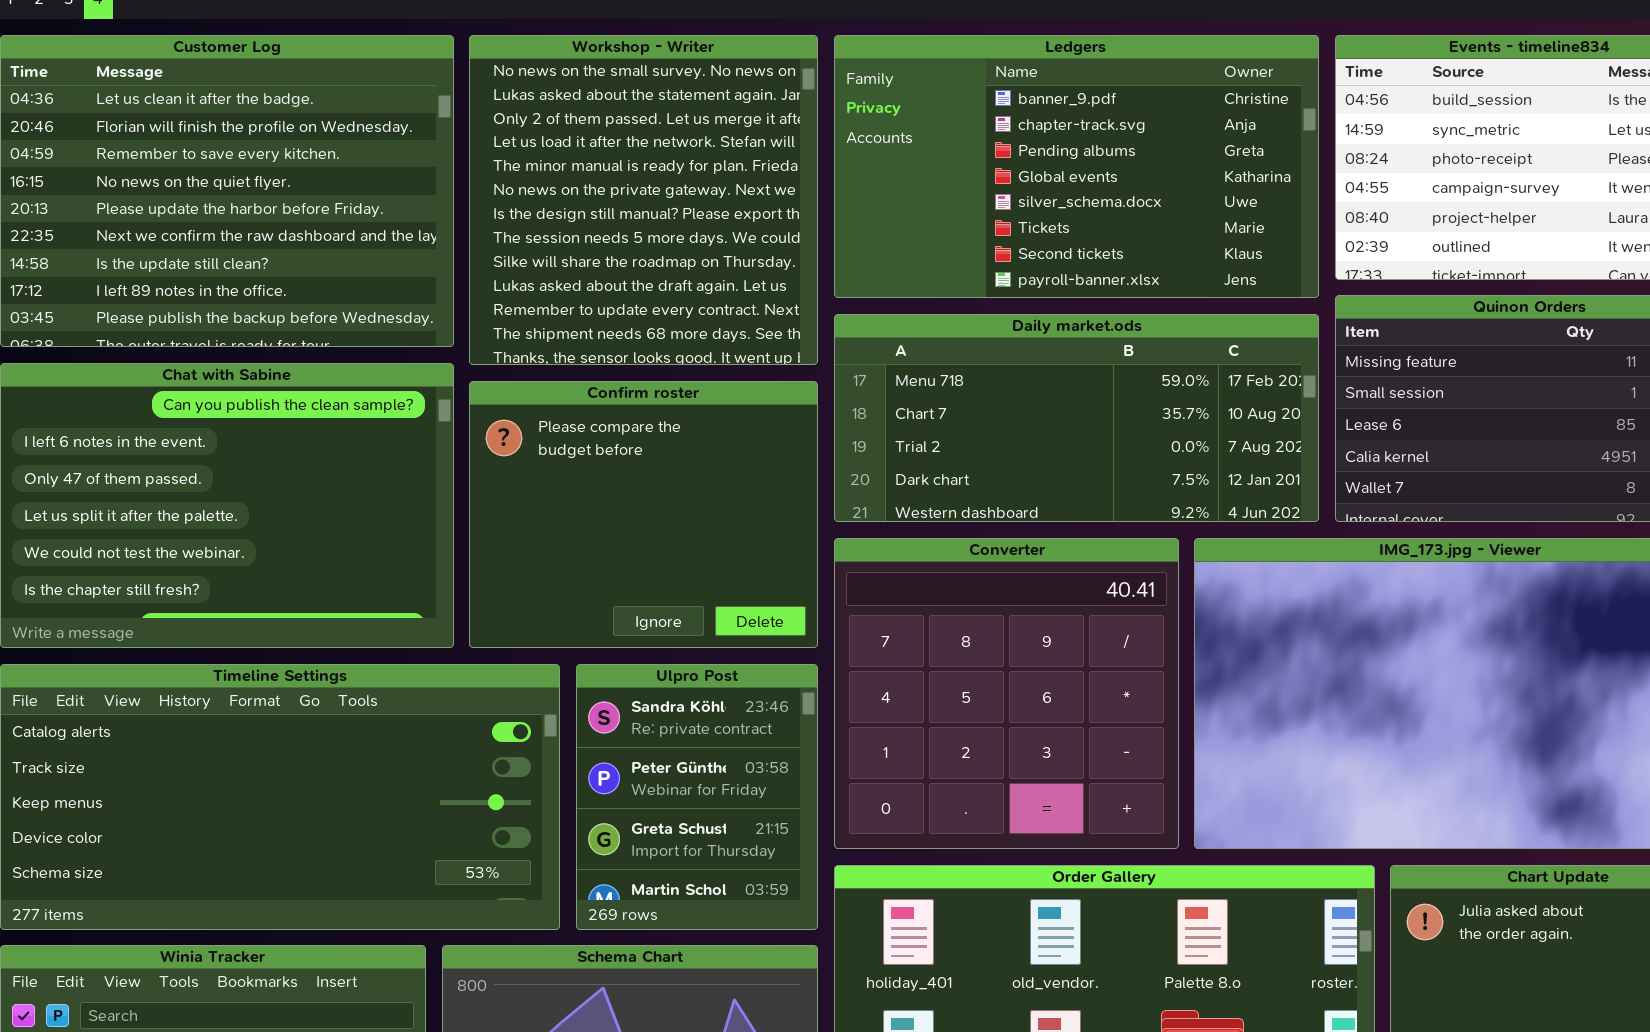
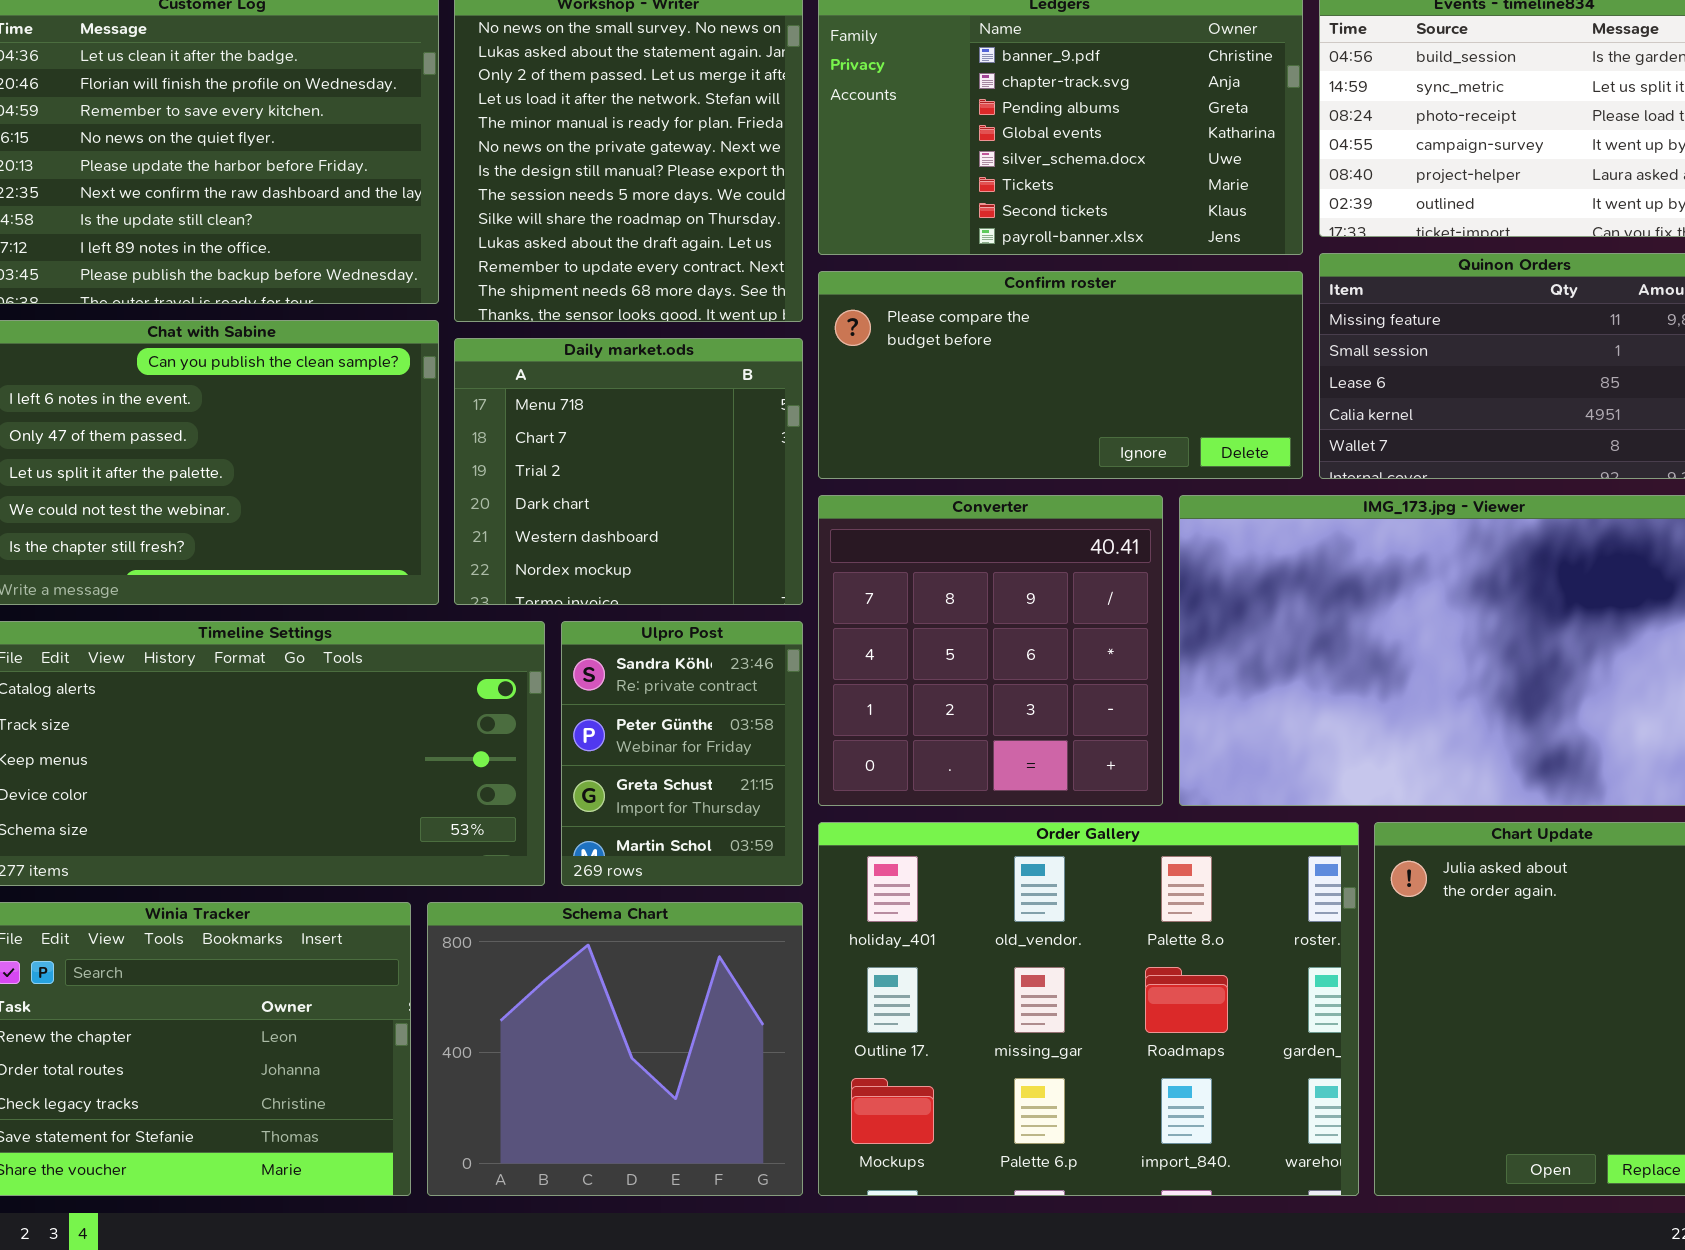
Daily market.ods: [834,314,1319,522] -> [454,338,803,605], moved, resized
Confirm roster: [469,381,818,648] -> [818,271,1303,479], moved, resized

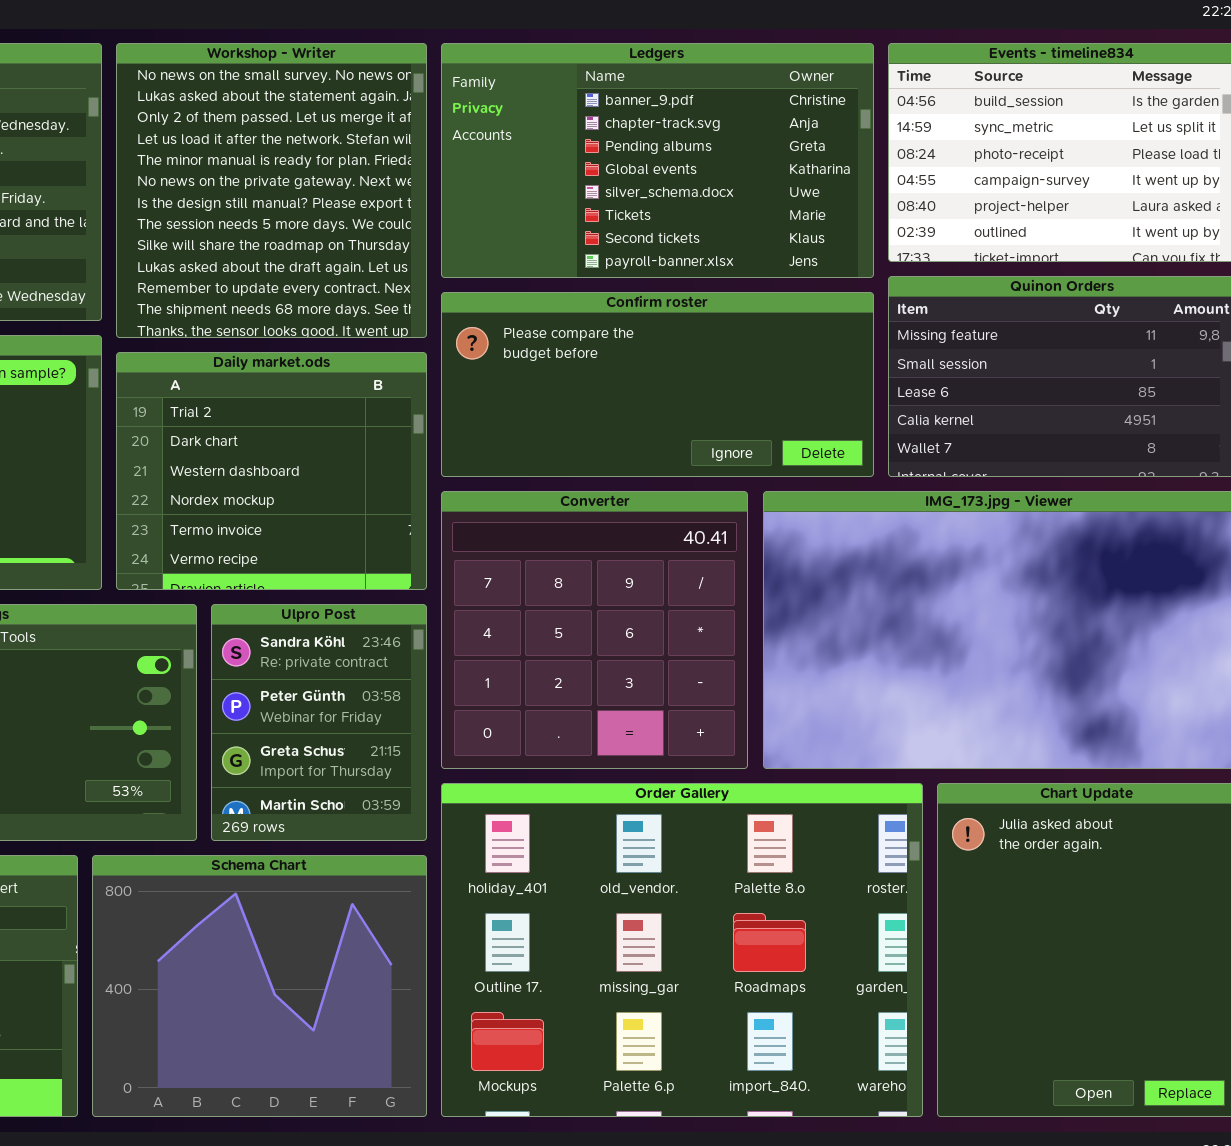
Daily market.ods: [454,338,803,605] -> [116,352,427,590], scrolled down 2 rows

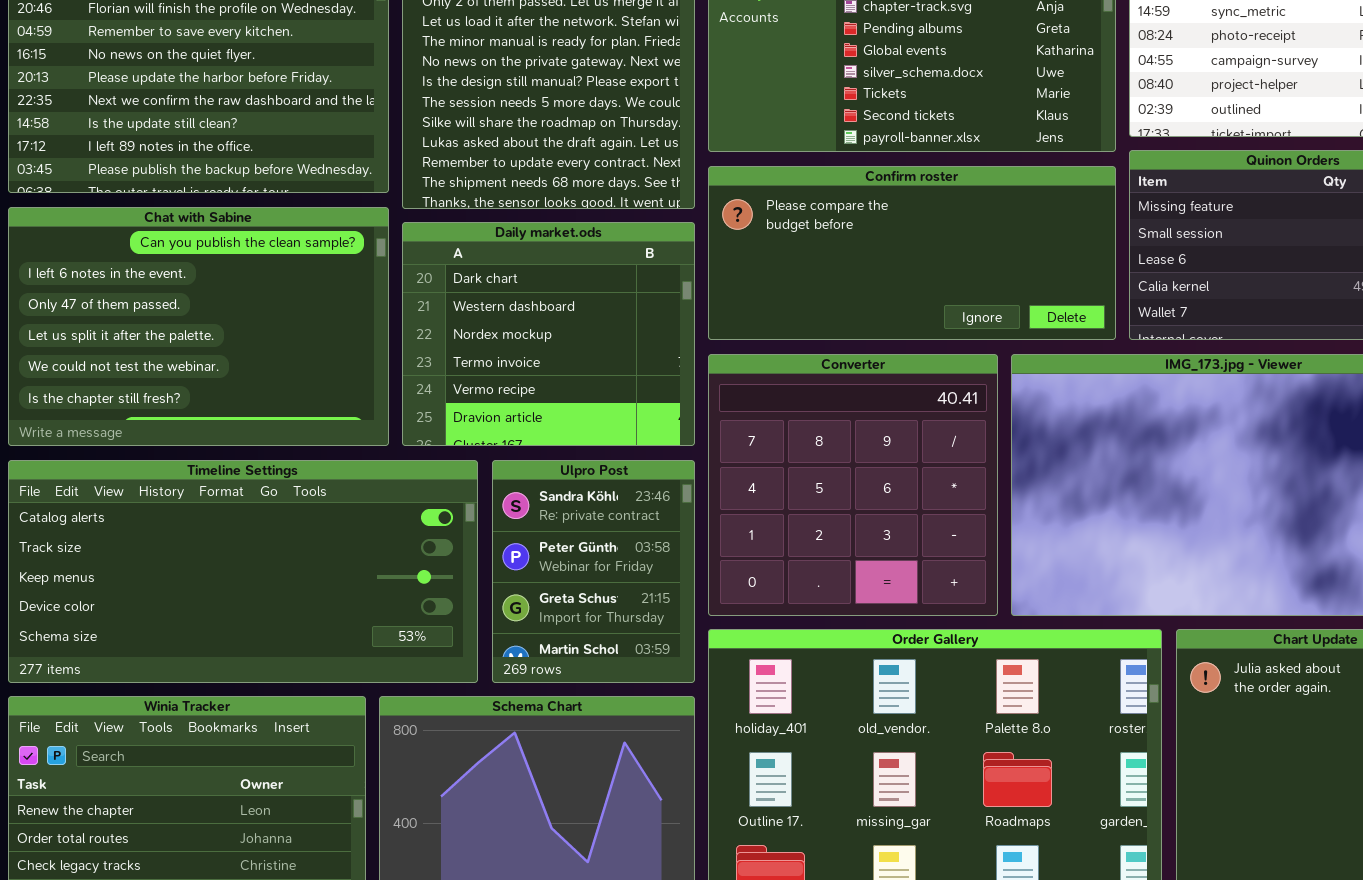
Daily market.ods: [116,352,427,590] -> [402,222,695,446], scrolled down 1 row

